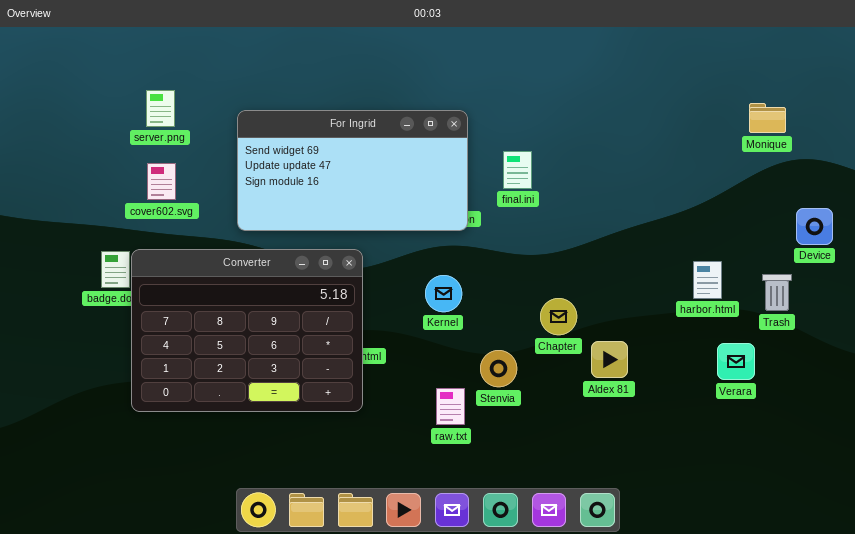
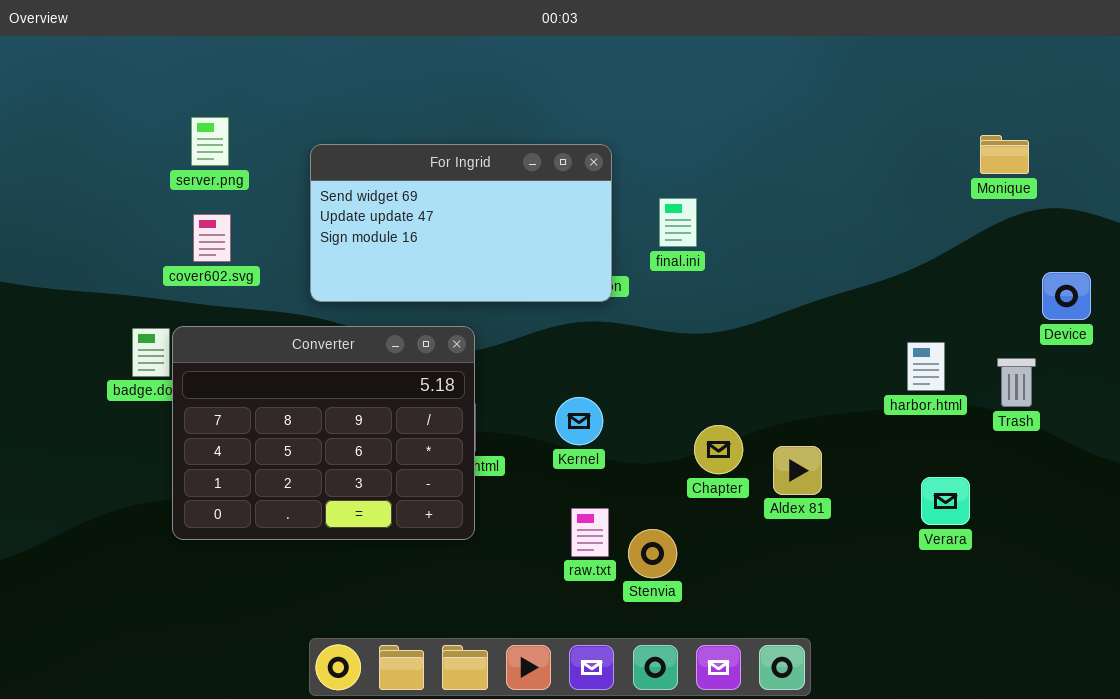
Kernel: [425,275,462,312] -> [555,397,603,445], moved
Chapter: [540,298,577,335] -> [694,425,743,474], moved
Verara: [717,343,755,380] -> [921,477,970,525], moved
Stenvia: [480,350,517,387] -> [628,529,677,578], moved

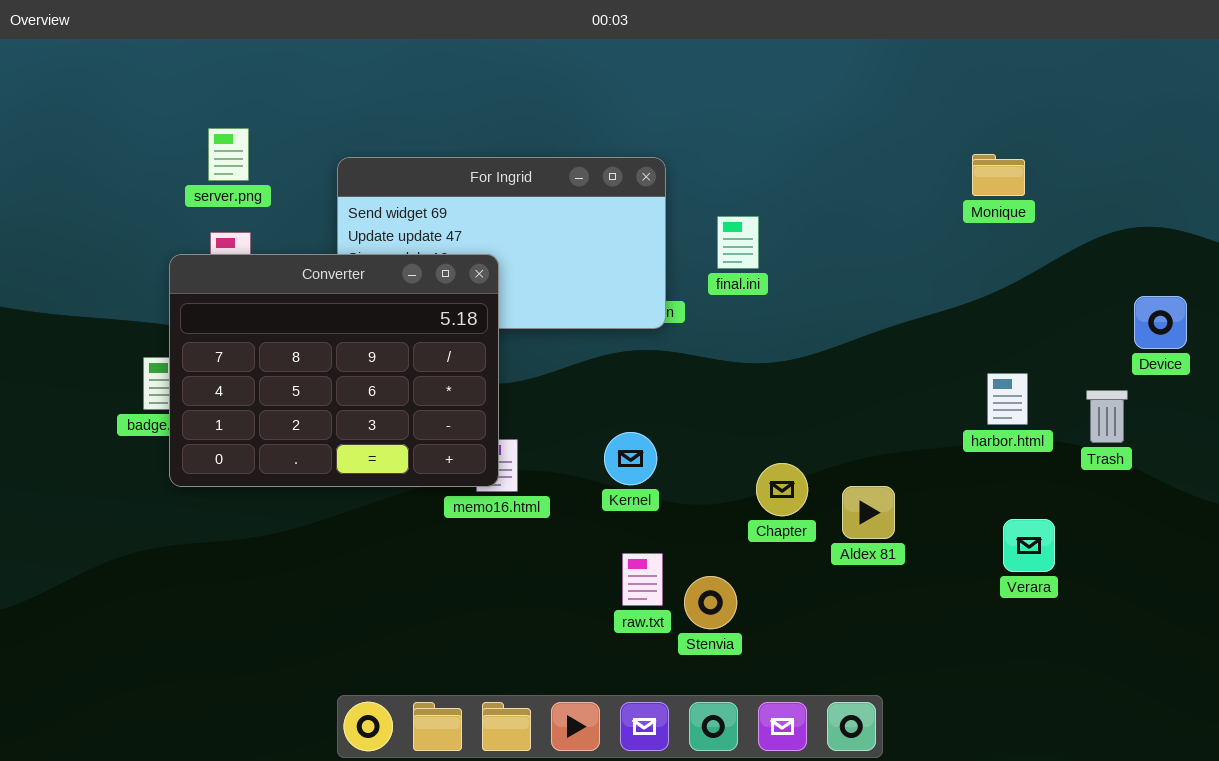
Monique: [980,135,1029,174] -> [972,154,1025,196], moved
Converter: [172,326,475,540] -> [169,254,499,487], moved

